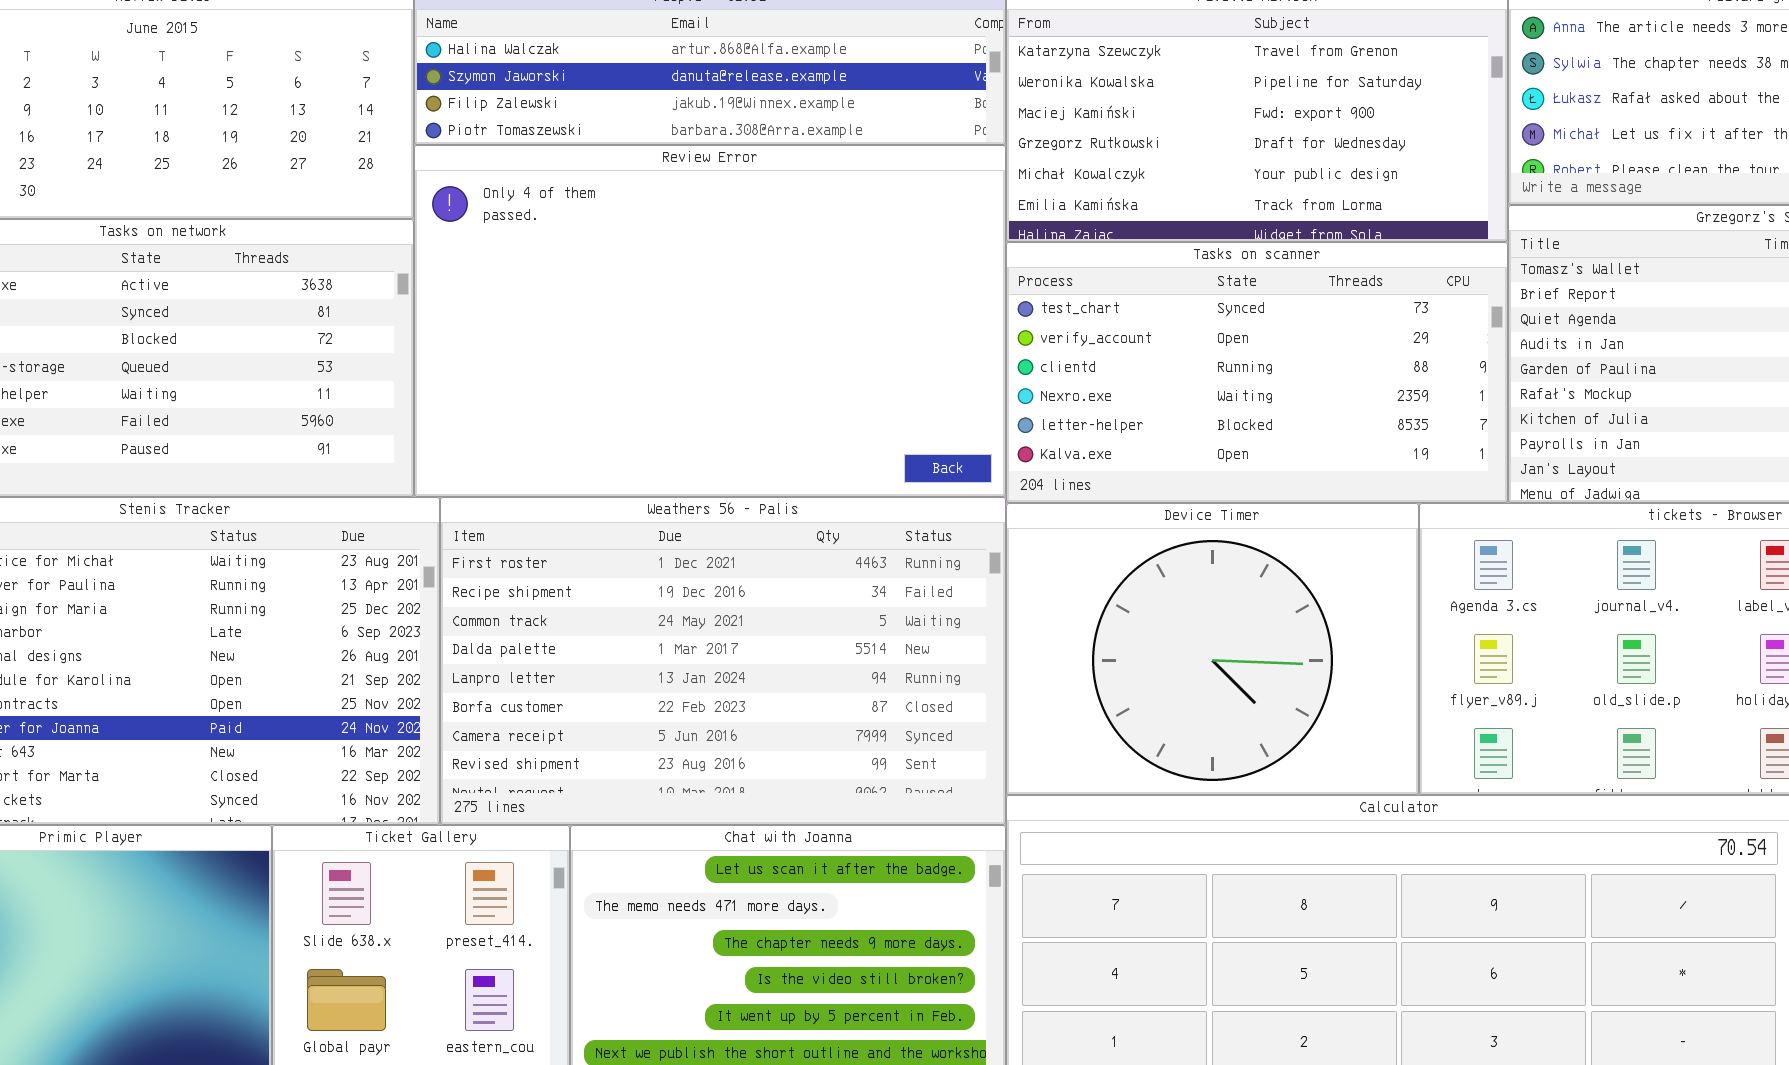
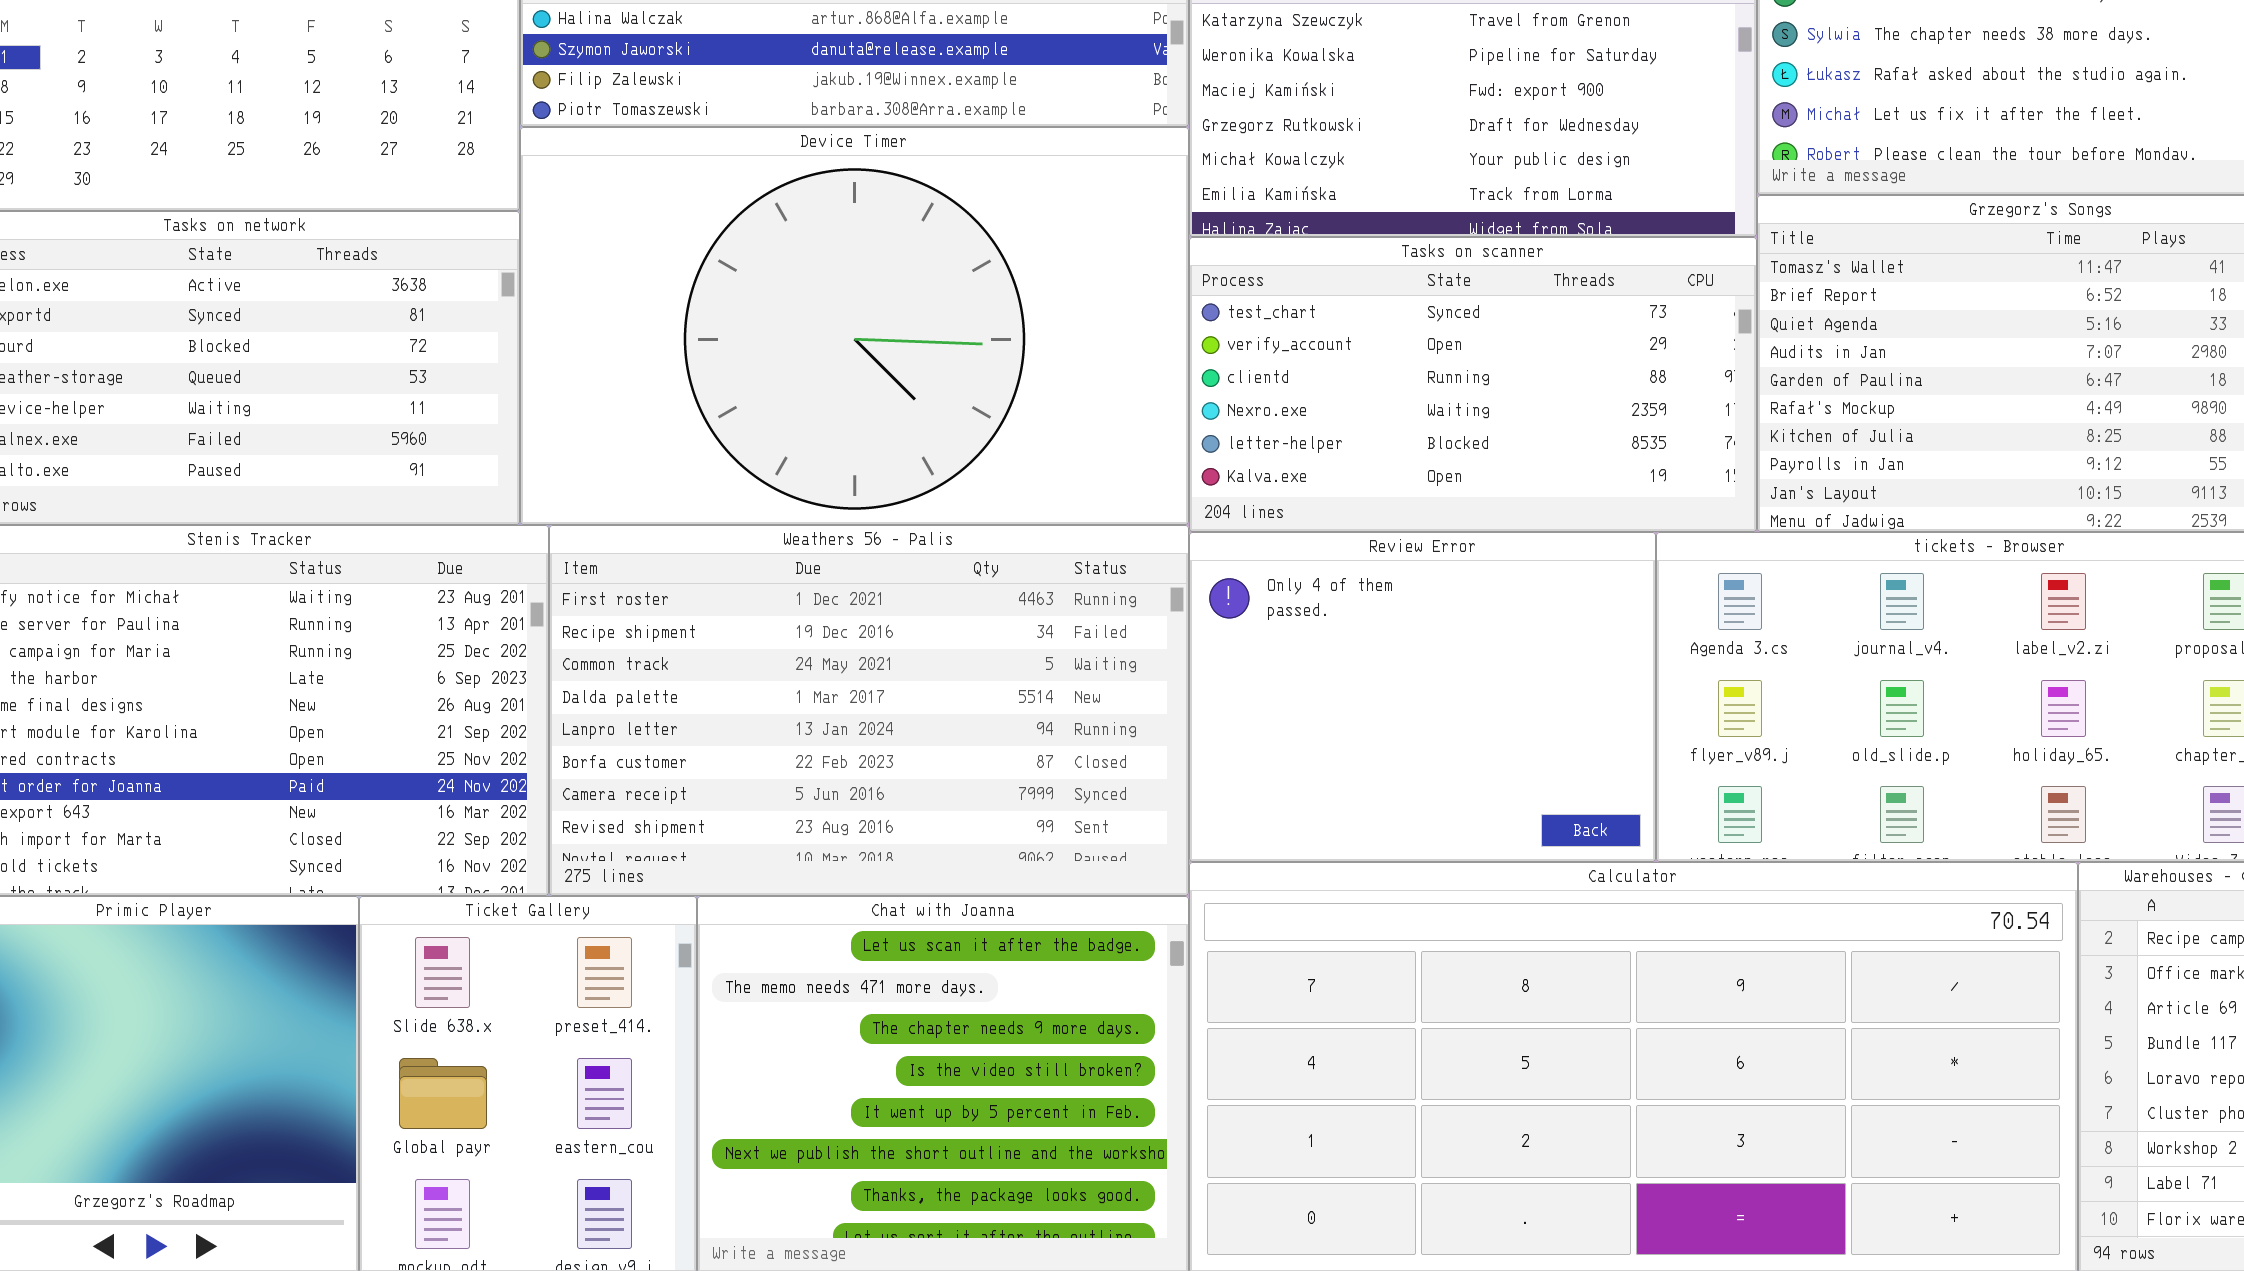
Review Error: [414,145,1006,497] -> [1189,532,1656,862], moved, resized
Device Timer: [1006,503,1419,795] -> [520,127,1189,525], moved, resized

